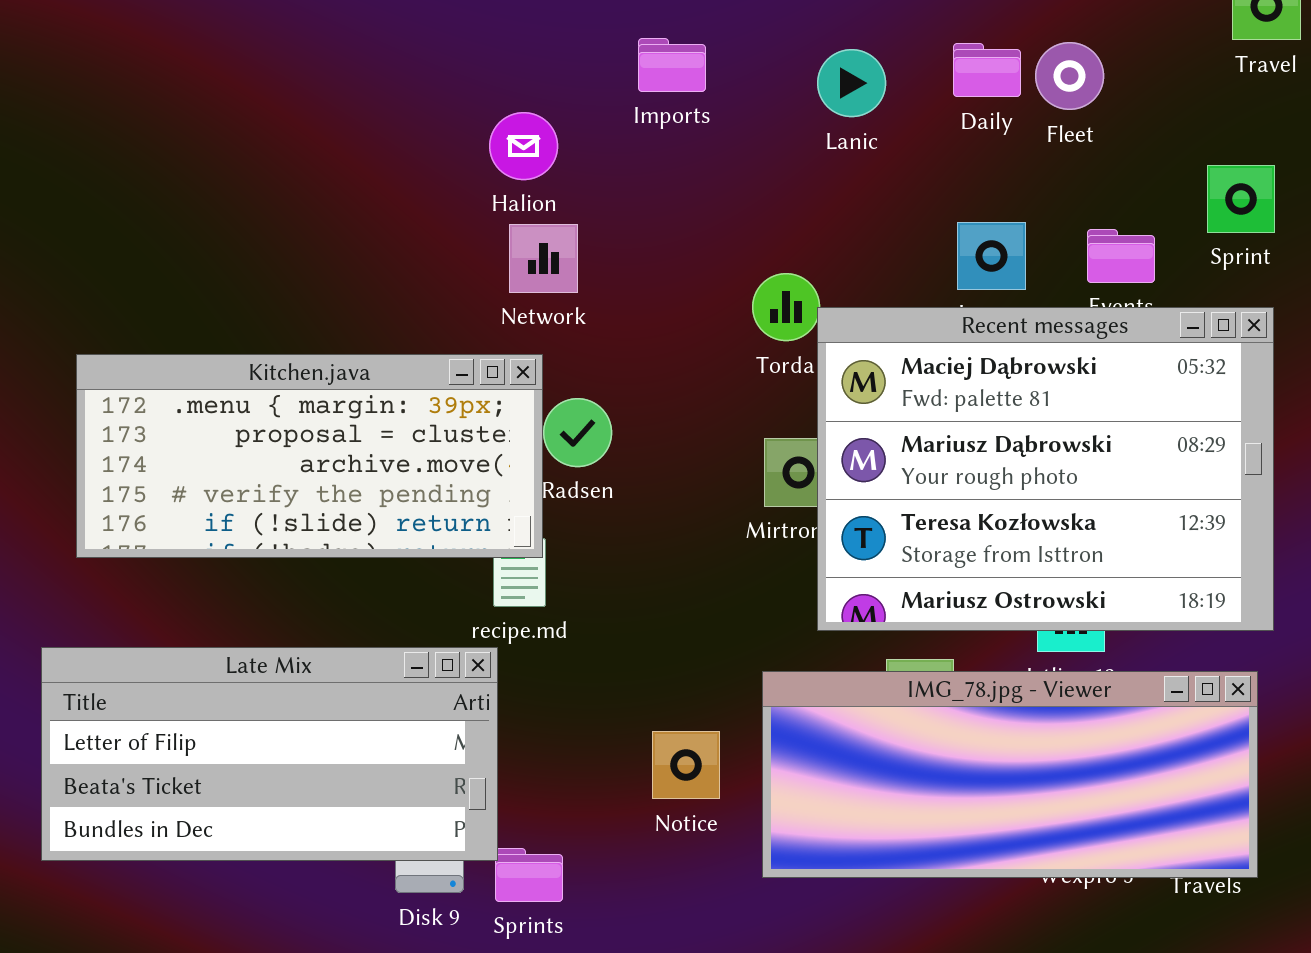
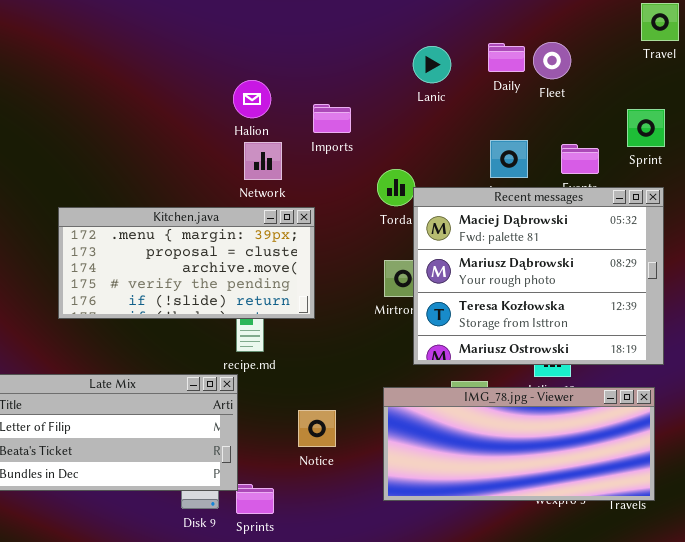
Imports: [638,38,706,92] -> [313,104,351,133], moved
Kitchen.java: [76,354,543,558] -> [58,207,315,319], moved
Notice: [652,731,720,799] -> [298,410,336,447], moved

